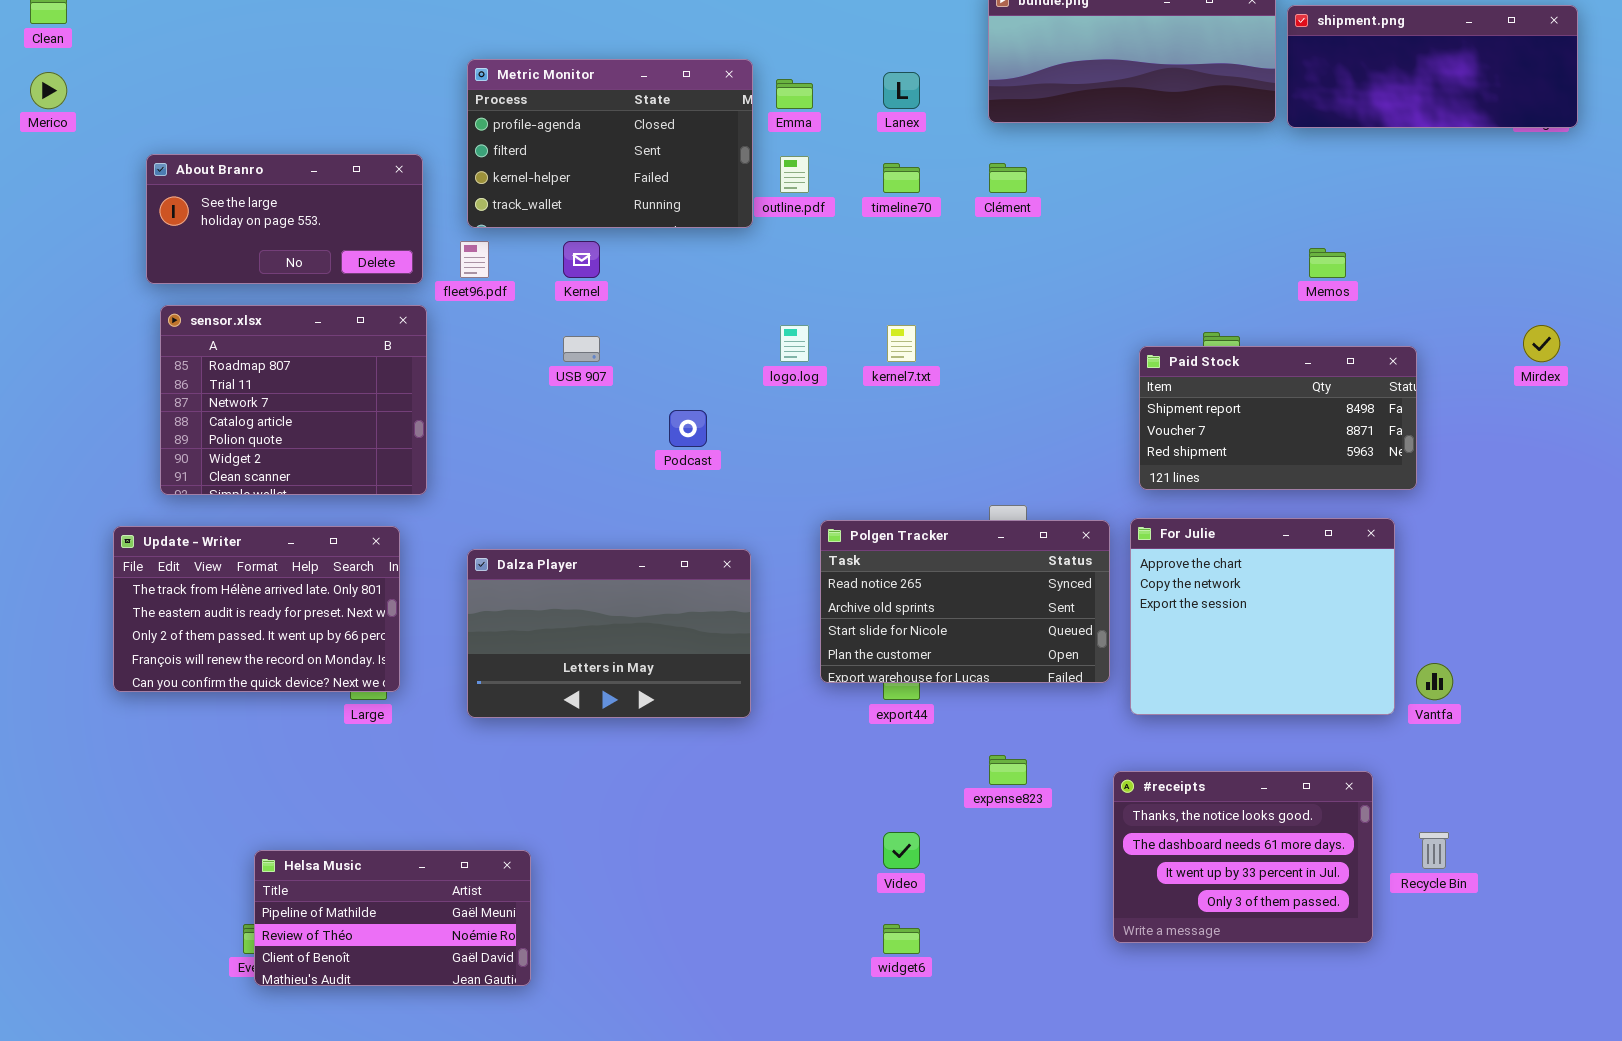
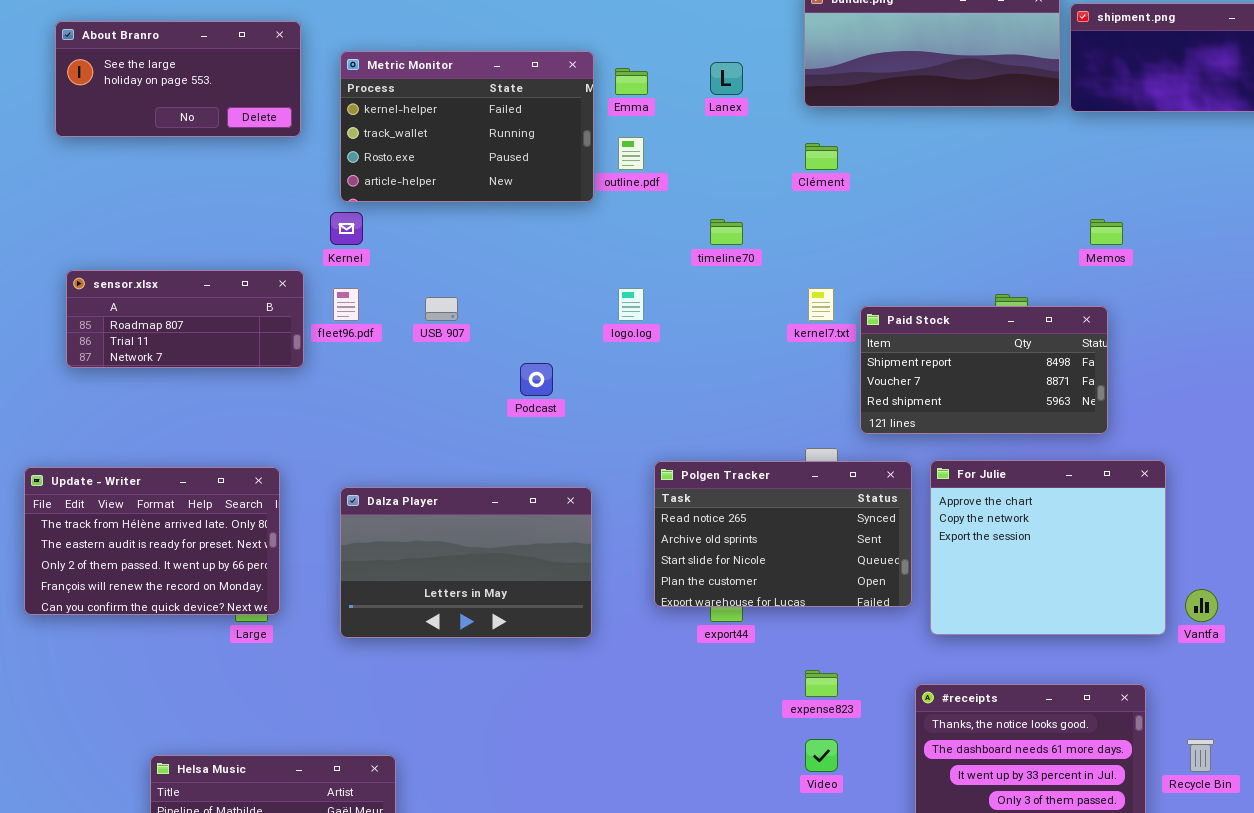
Metric Monitor: [467,59,753,228] -> [340,51,594,202], scrolled down 2 rows
About Branro: [146,154,423,284] -> [55,21,301,137], moved
timeline70: [883,163,920,193] -> [710,219,743,245], moved
fleet96.pdf: [460,241,489,278] -> [333,288,359,321], moved
Kernel: [563,241,600,278] -> [330,212,363,245], moved
sensor.xlsx: [160,305,427,495] -> [66,270,304,368], resized
kernel7.txt: [887,325,916,362] -> [808,288,834,321], moved
Paid Stock: [1139,346,1417,490] -> [860,306,1108,434], moved
Video: [883,832,920,869] -> [805,739,838,772], moved

